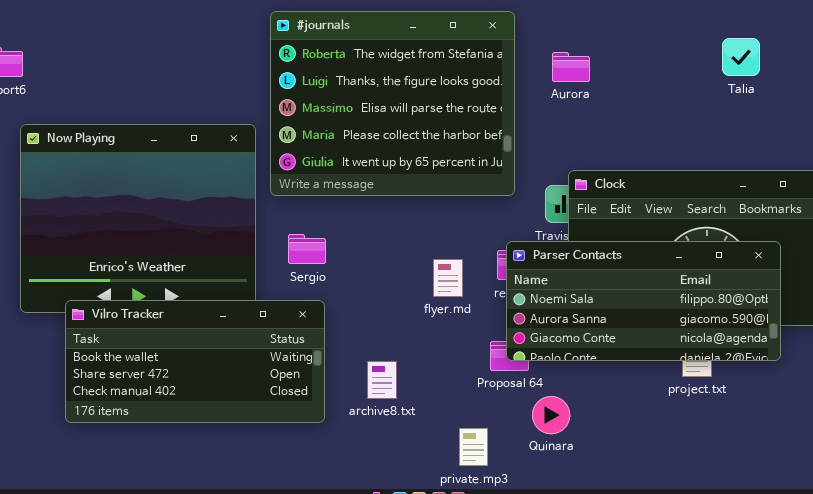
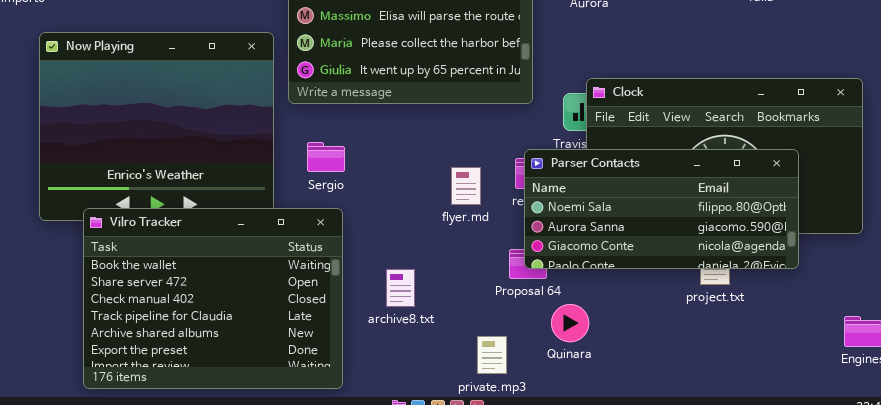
Vilro Tracker: [65,300,325,423] -> [83,208,343,389], resized

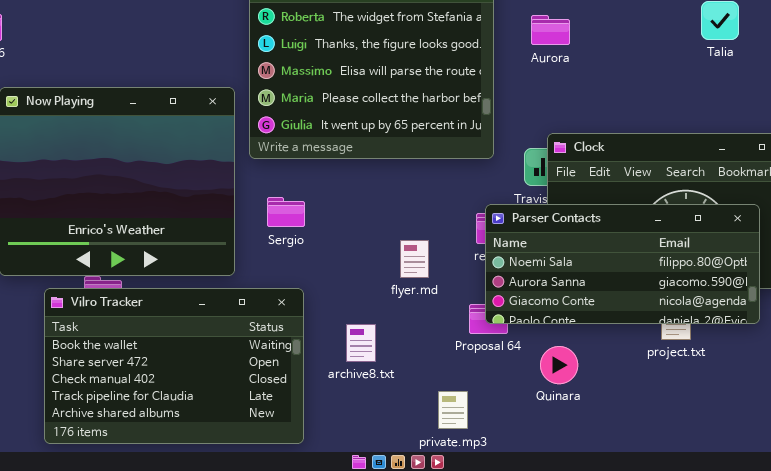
flyer.md: [451,167,481,205] -> [400,240,429,278], moved
Vilro Tracker: [83,208,343,389] -> [44,288,304,444], resized
Quinara: [551,304,589,342] -> [540,346,578,384], moved

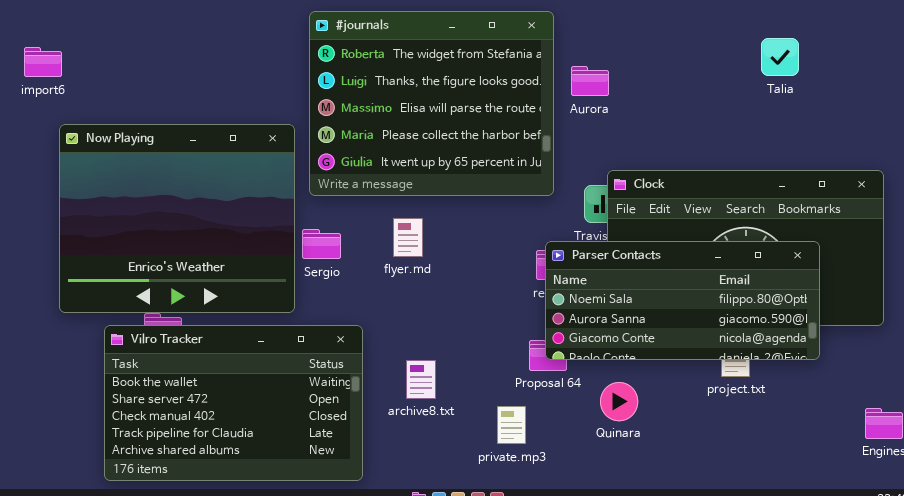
Aurora: [531,15,570,45] -> [571,66,609,96], moved
Sergio: [267,197,305,227] -> [302,229,341,259], moved
flyer.md: [400,240,429,278] -> [393,218,423,257], moved
private.mp3: [438,391,468,429] -> [497,406,526,444], moved

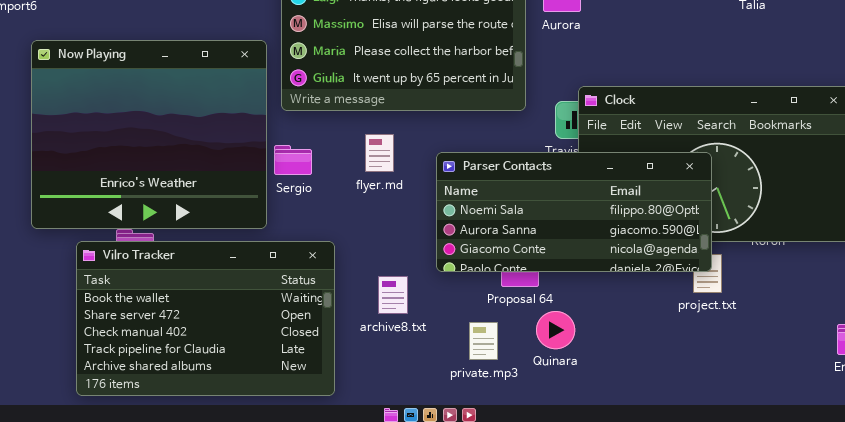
Parser Contacts: [545,241,820,360] -> [436,152,712,272], moved
Quinara: [600,382,638,421] -> [536,311,575,349], moved

